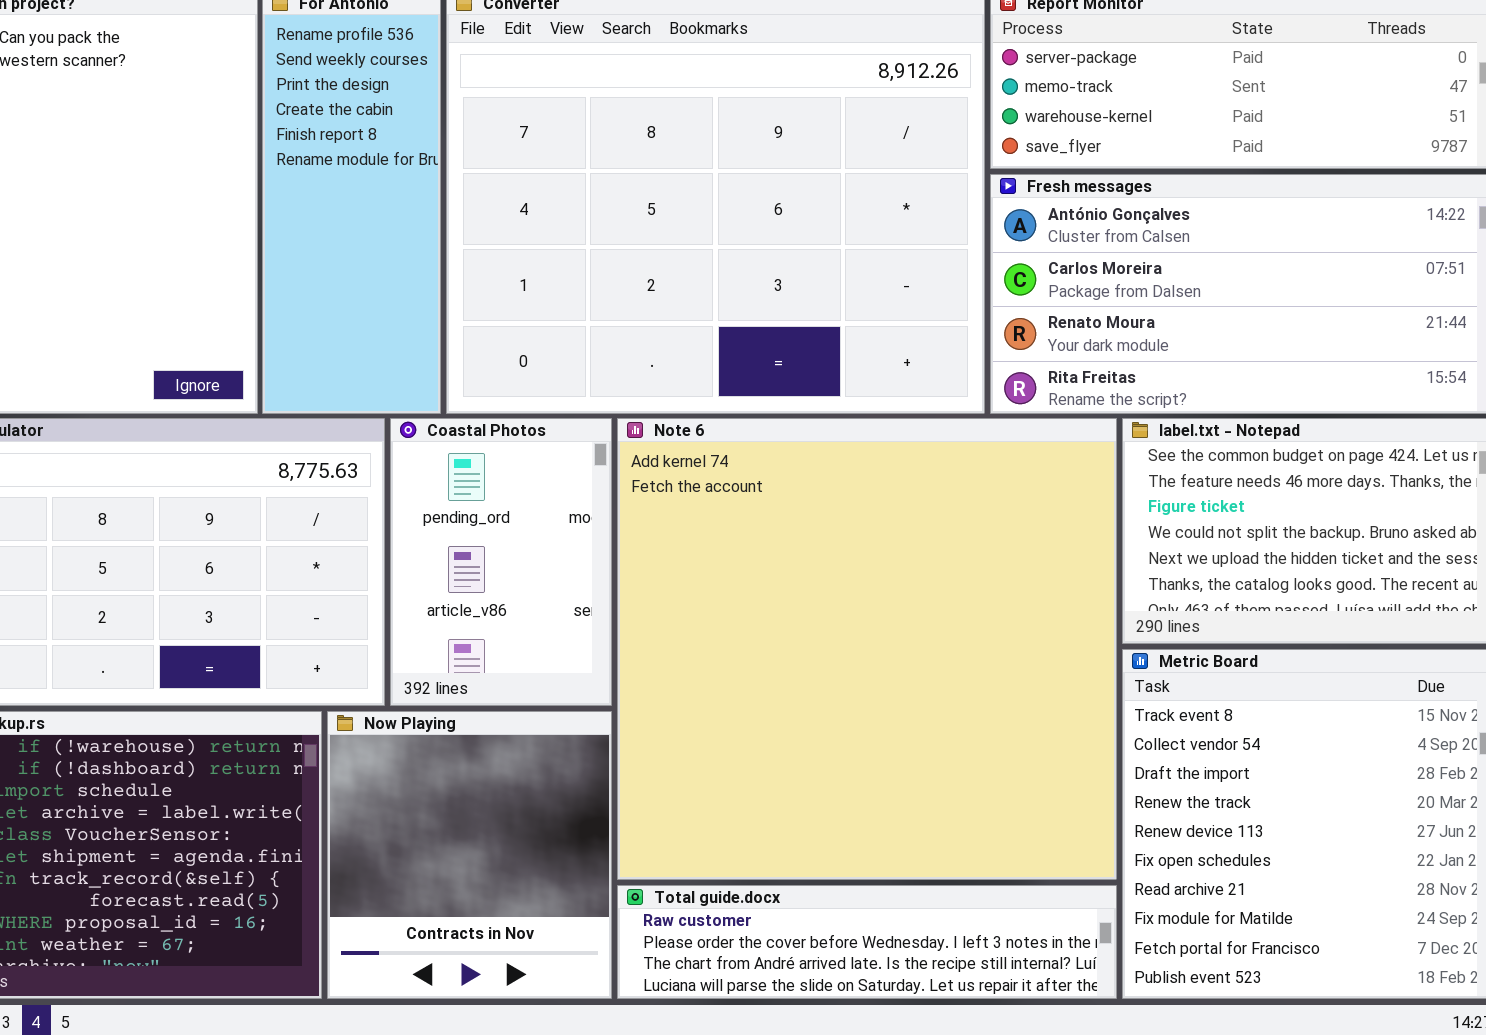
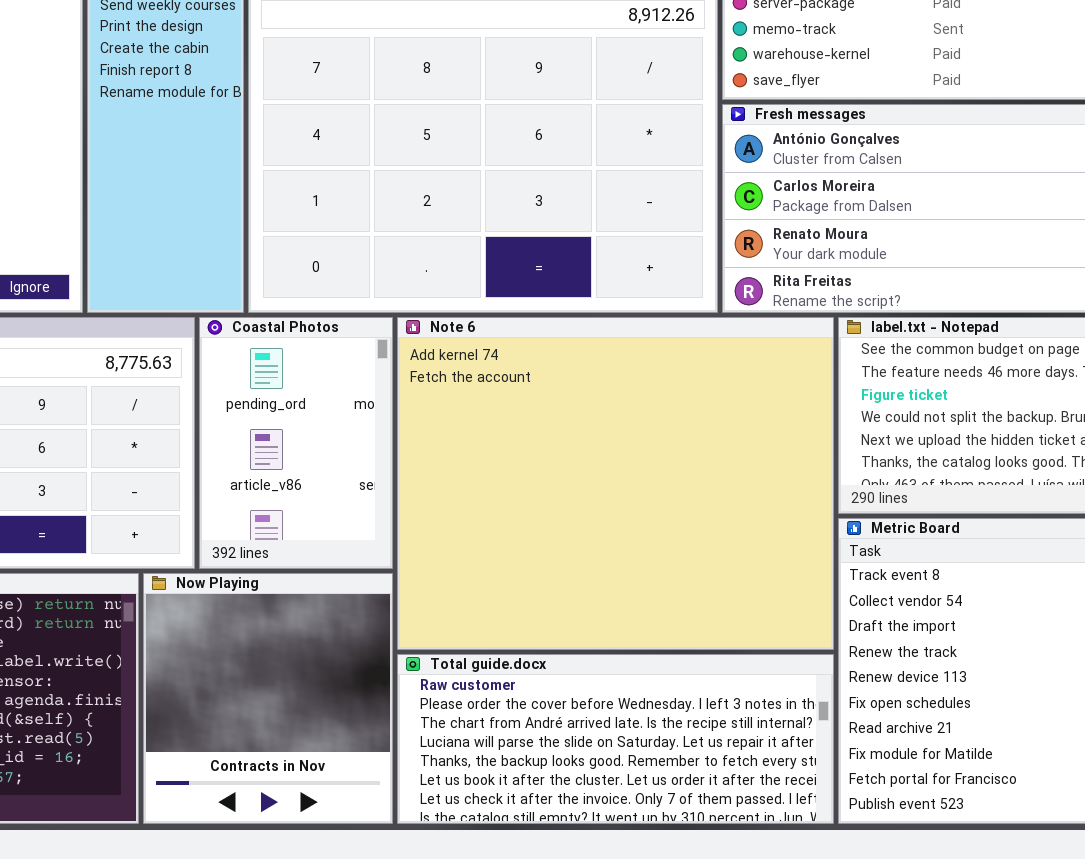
Note 6: [617,418,1117,880] -> [397,317,834,650], resized
Total guide.docx: [617,885,1117,999] -> [397,654,834,824], resized

